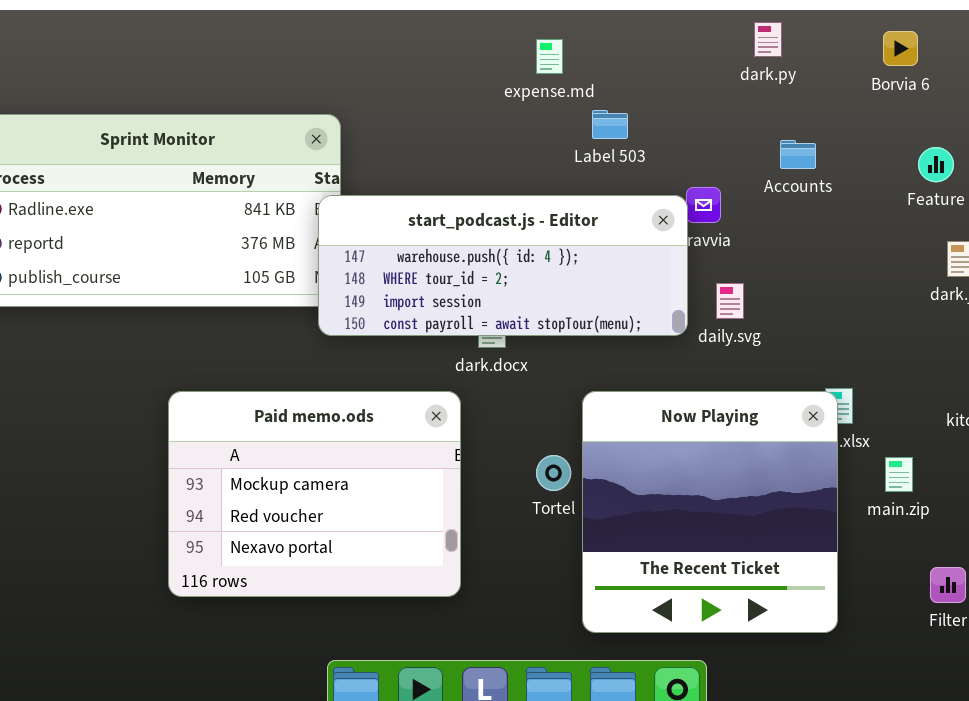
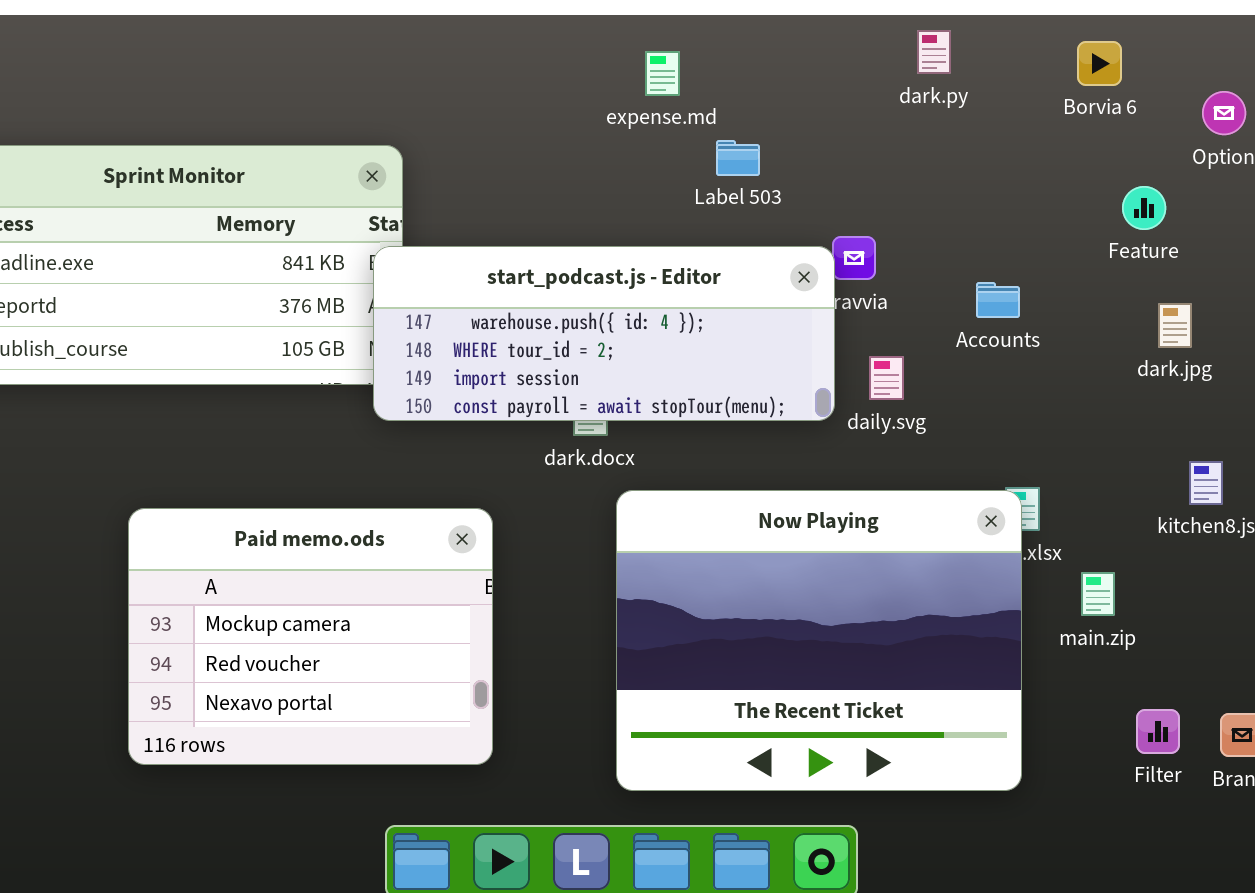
Accounts: [780,140,816,169] -> [976,282,1020,318], moved
Paid memo.ods: [168,391,461,597] -> [128,508,493,765], moved
Now Playing: [582,391,838,633] -> [616,490,1022,791], resized

